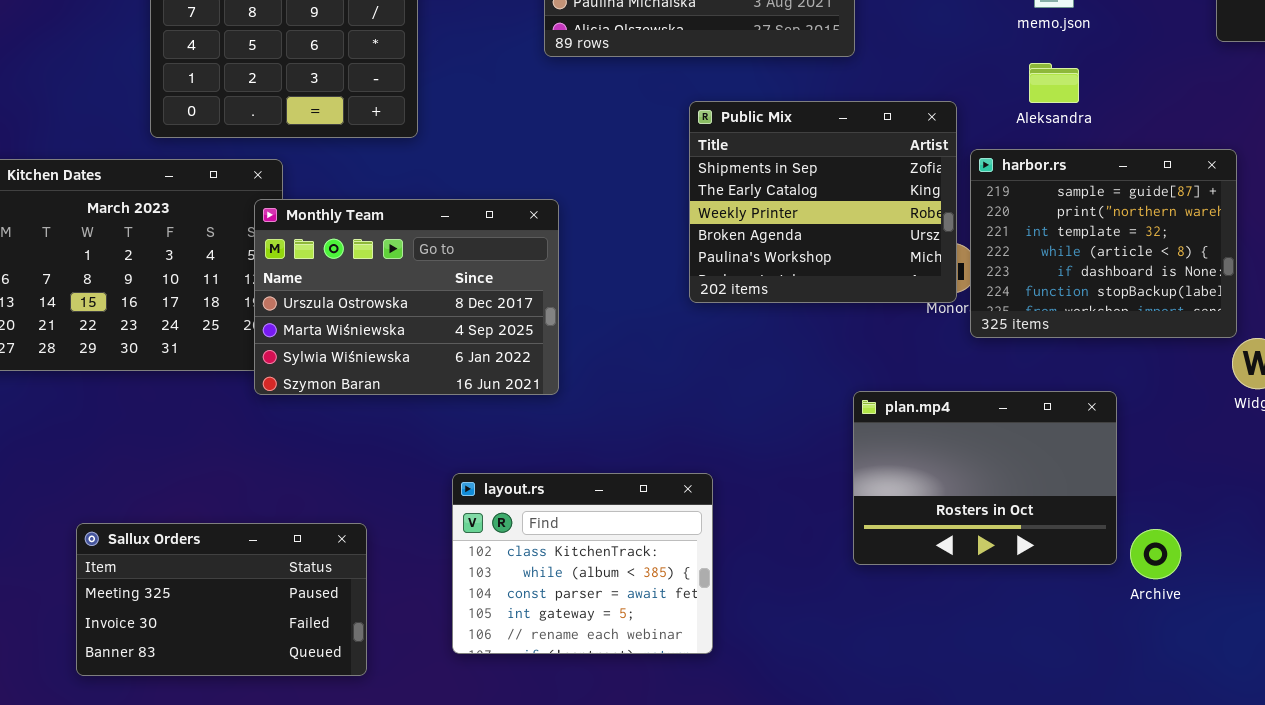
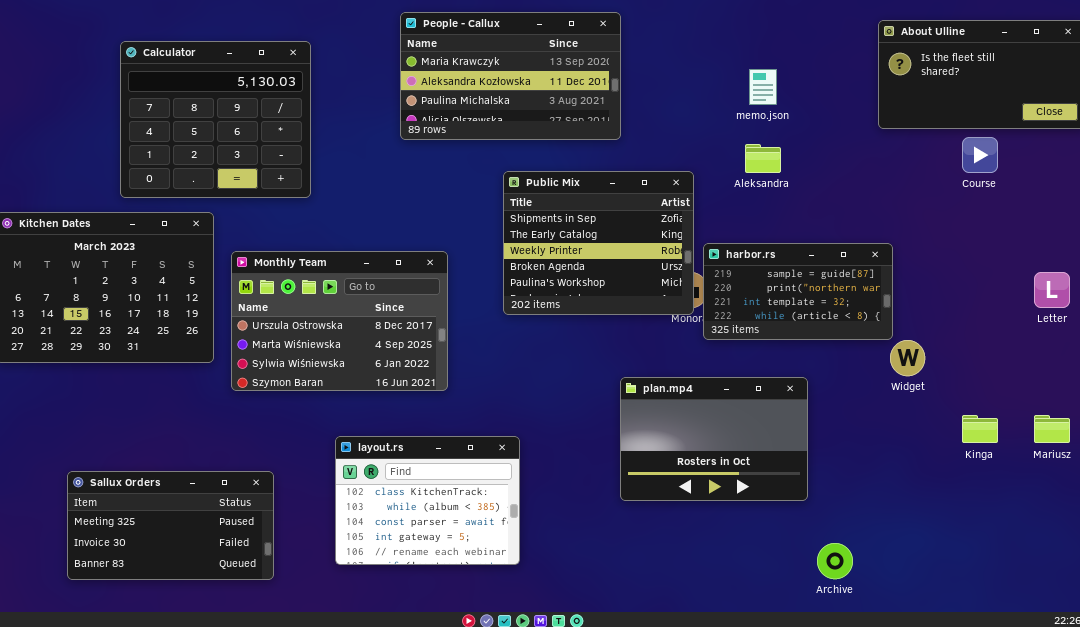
harbor.rs: [970,149,1237,338] -> [703,243,893,340], resized
Monthly Team: [254,199,559,395] -> [231,251,448,391], moved
Archive: [1130,529,1181,579] -> [817,543,853,579], moved

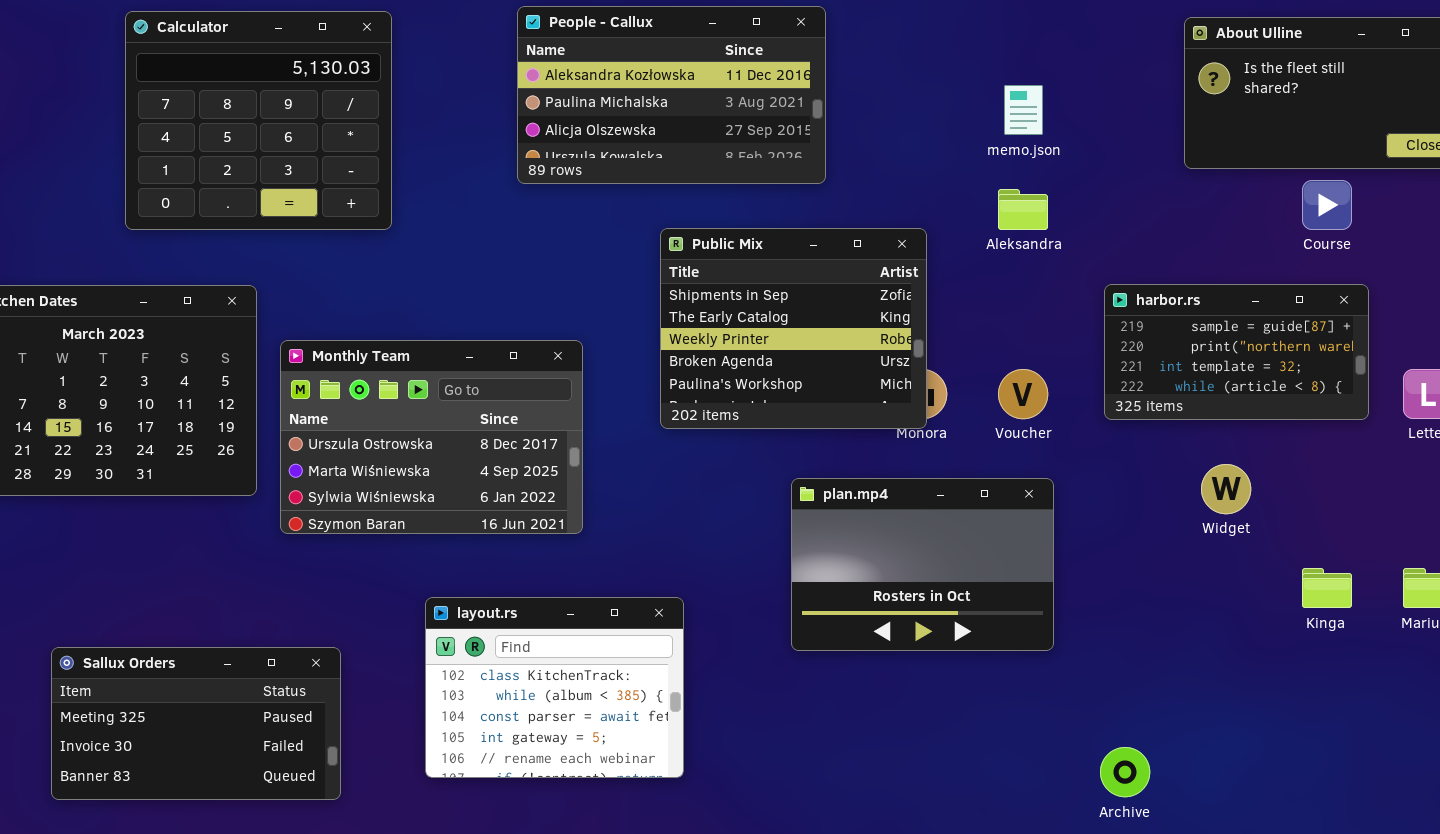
People - Callux: [400,12,621,140] -> [517,6,826,184], scrolled down 1 row
Calculator: [120,41,311,198] -> [125,11,392,230], moved
harbor.rs: [703,243,893,340] -> [1104,284,1369,420], moved
plan.mp4: [620,377,808,501] -> [791,478,1054,651], moved

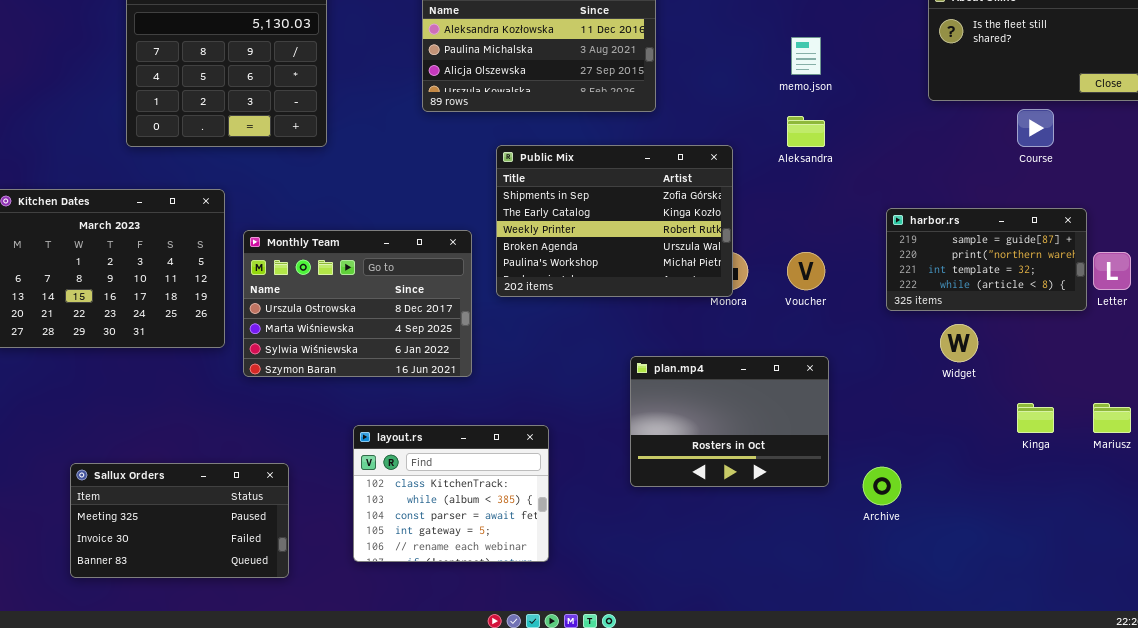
Public Mix: [660,228,927,429] -> [496,145,733,297], resized
harbor.rs: [1104,284,1369,420] -> [886,208,1087,311], moved
plan.mp4: [791,478,1054,651] -> [630,356,829,487], moved
Archive: [1100,747,1150,797] -> [863,467,901,505], moved

